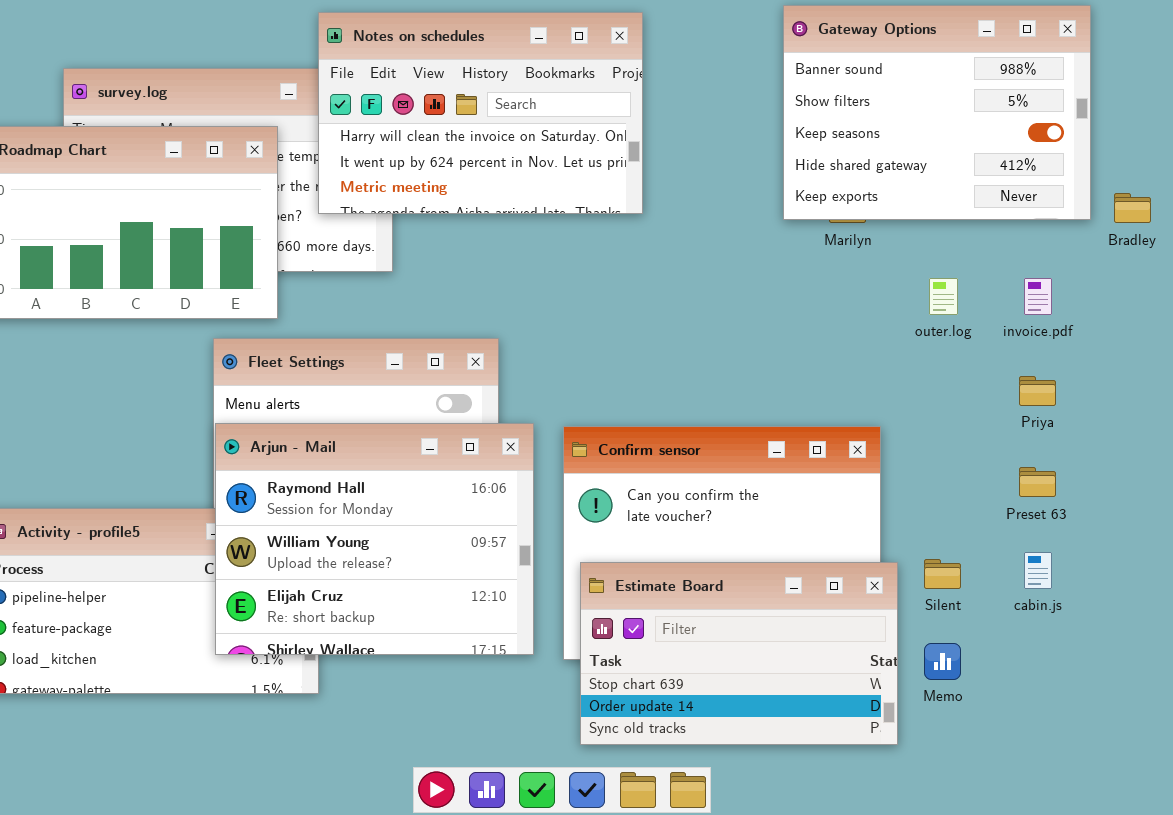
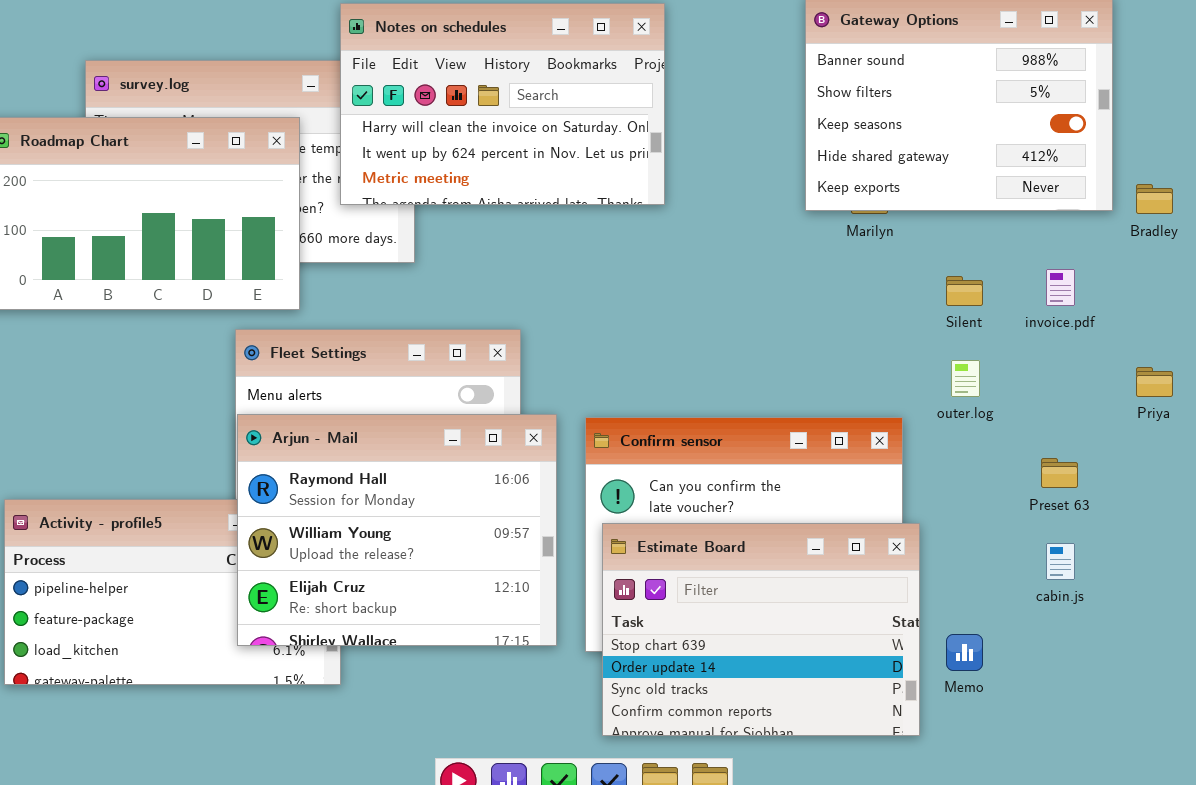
outer.log: [929,278,958,315] -> [951,360,980,397], moved
Priya: [1019,376,1056,406] -> [1136,367,1173,397], moved
Silent: [924,559,961,589] -> [946,276,983,306], moved
Estimate Board: [580,562,898,745] -> [602,523,920,736], resized

